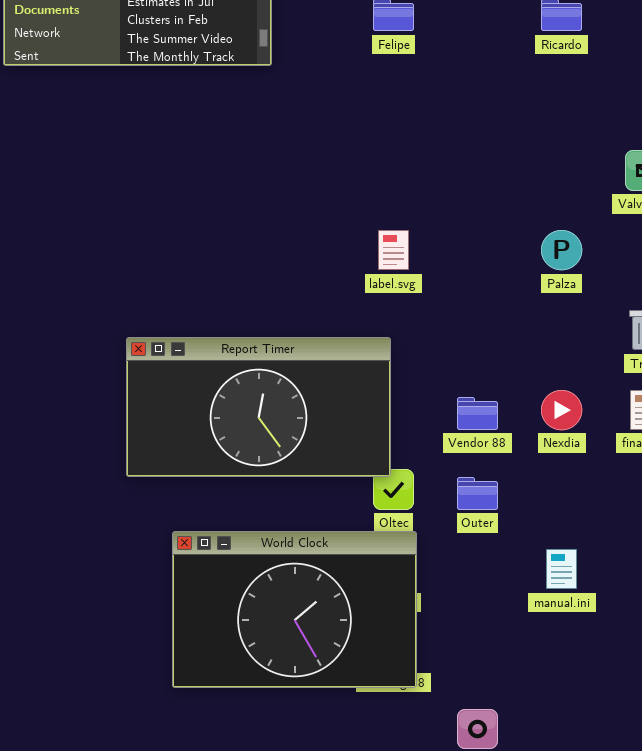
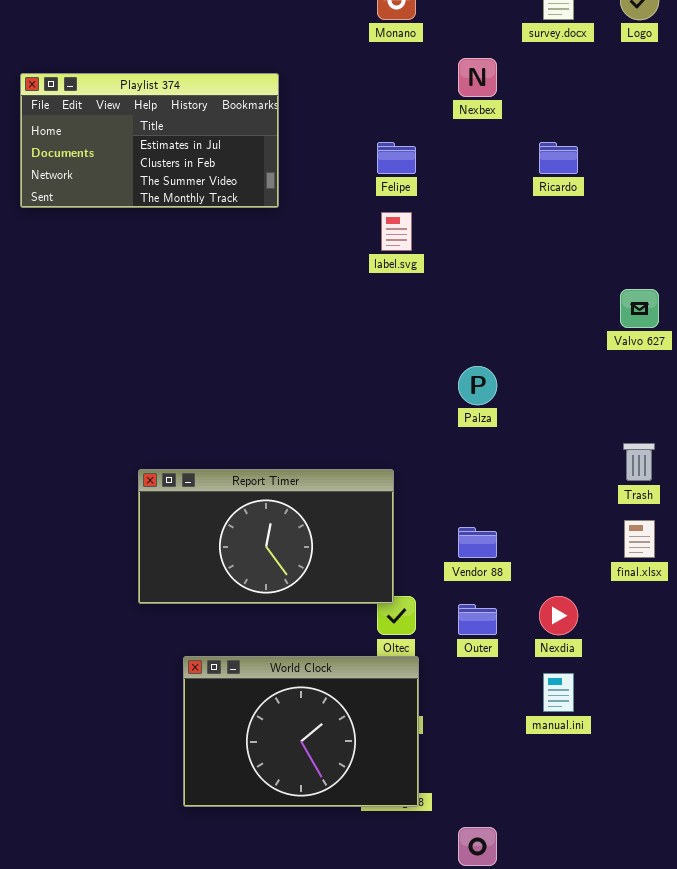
label.svg: [378,230,409,270] -> [381,212,412,251], moved
Palza: [541,230,582,270] -> [458,366,497,405], moved
Nexdia: [541,390,582,430] -> [539,596,578,635], moved

